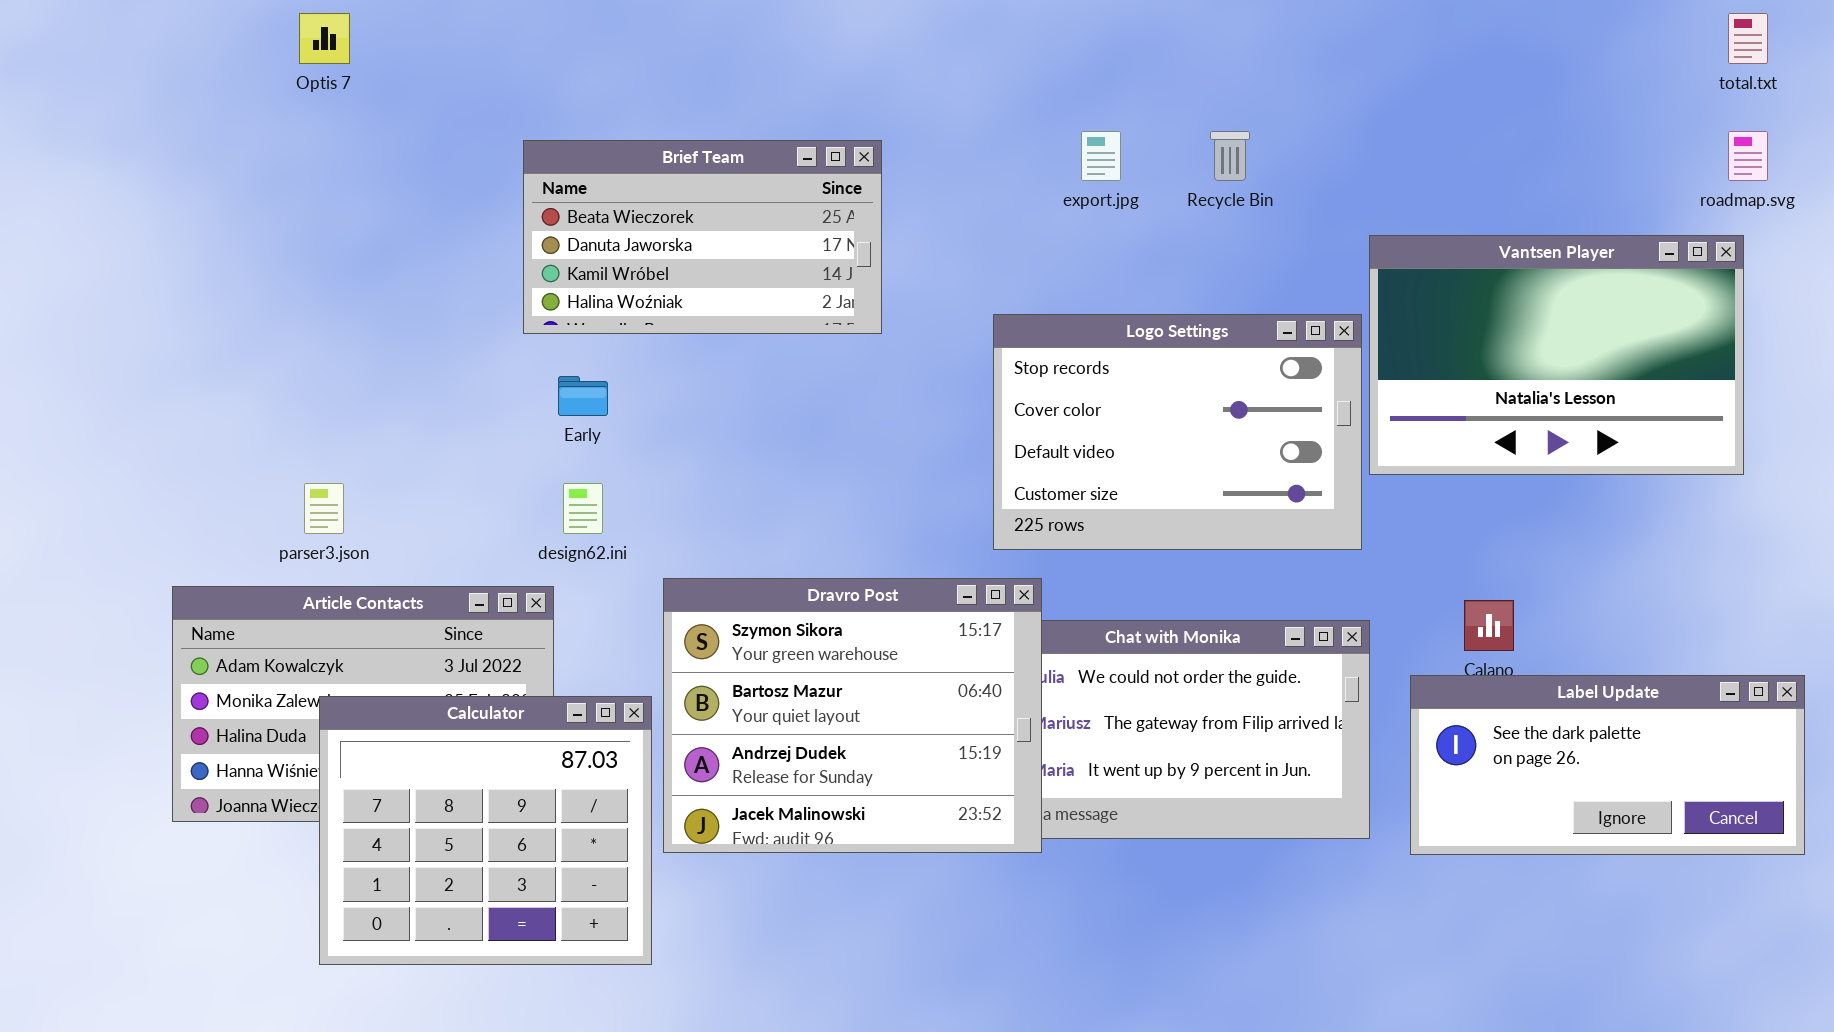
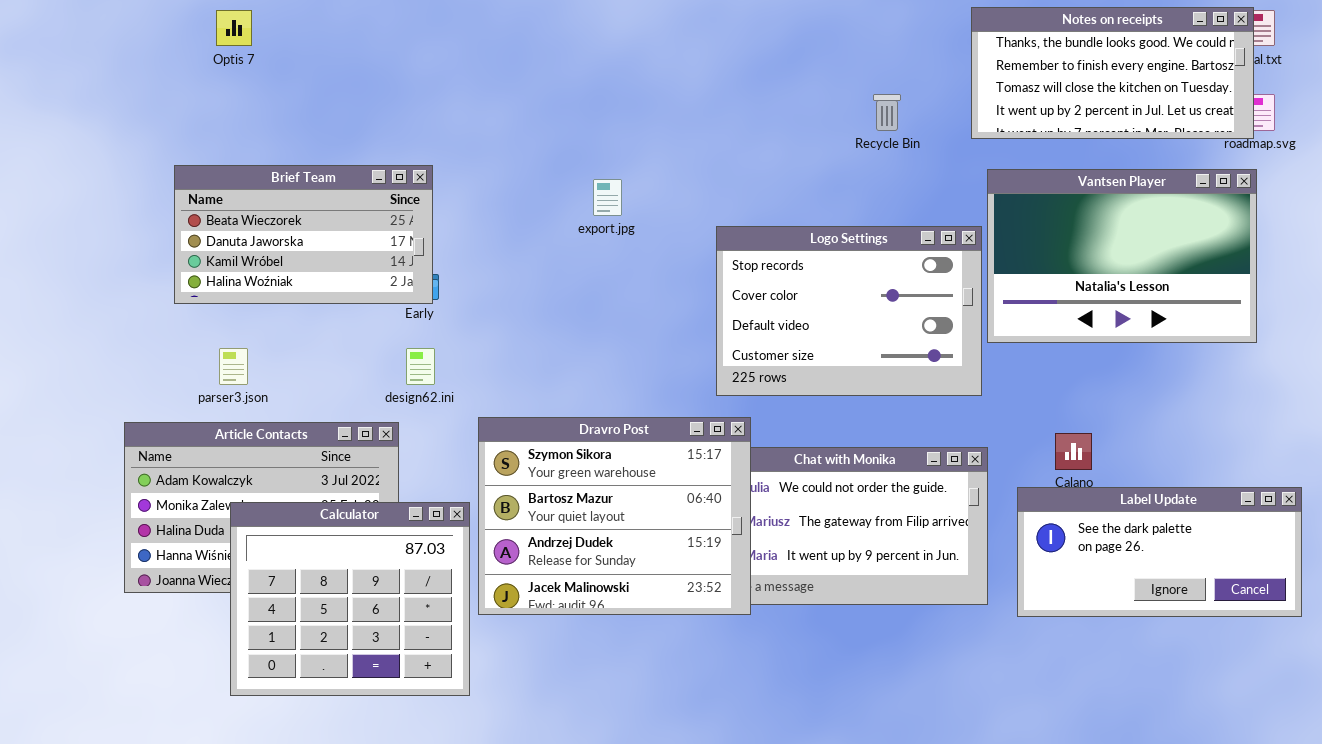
Notes on receipts: none -> [971,7,1254,139], opened
export.jpg: [1081,131,1121,181] -> [593,179,622,216], moved
Brief Team: [523,140,882,334] -> [174,165,433,304], moved

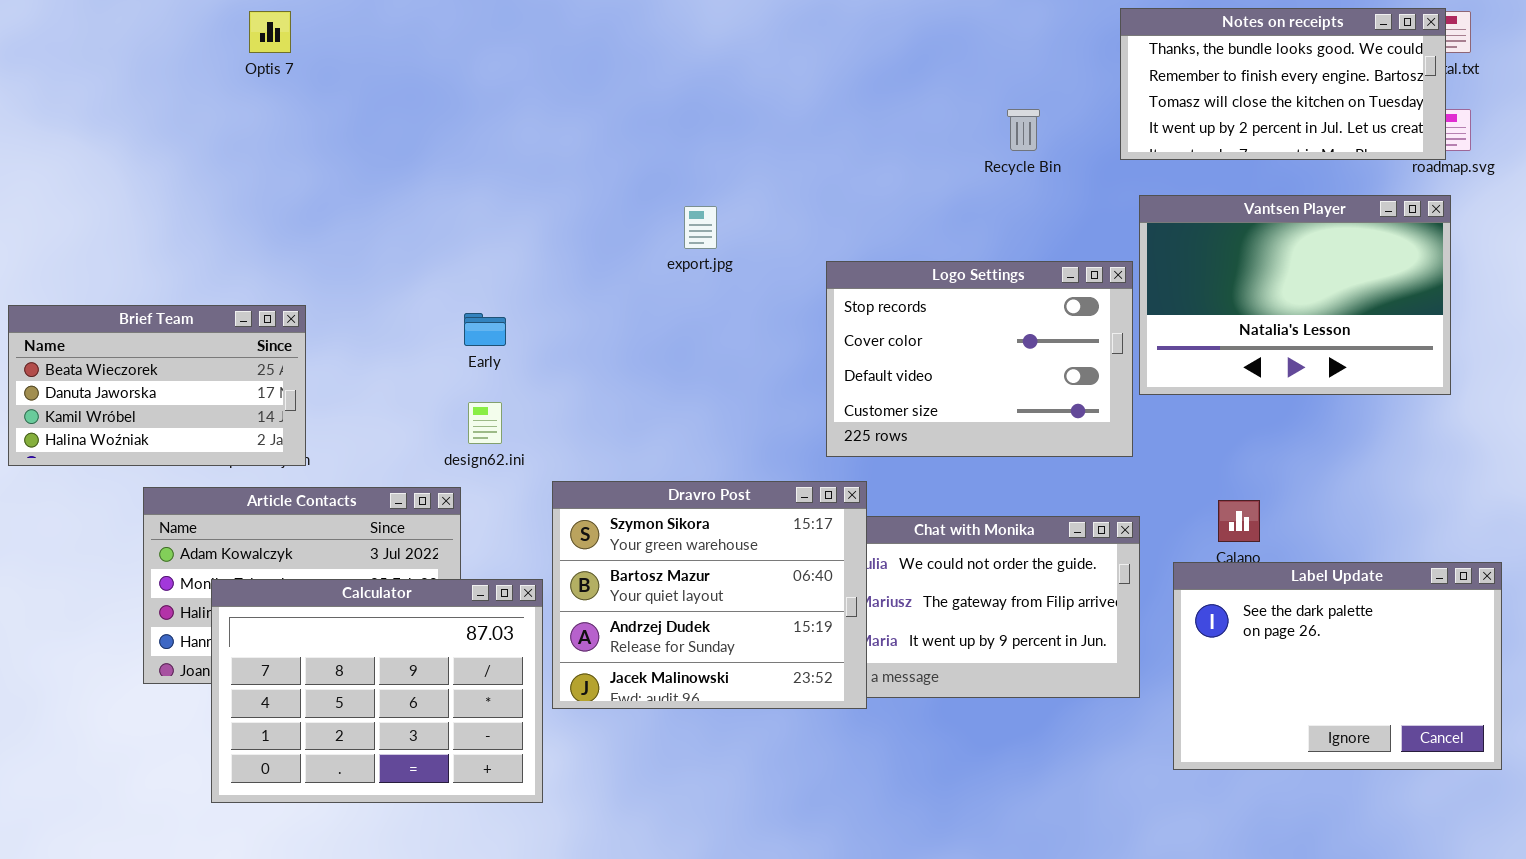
Brief Team: [174,165,433,304] -> [8,305,306,466], moved
Label Update: [1017,487,1302,617] -> [1173,562,1502,770], resized
Calculator: [230,502,470,696] -> [211,579,543,803], resized

